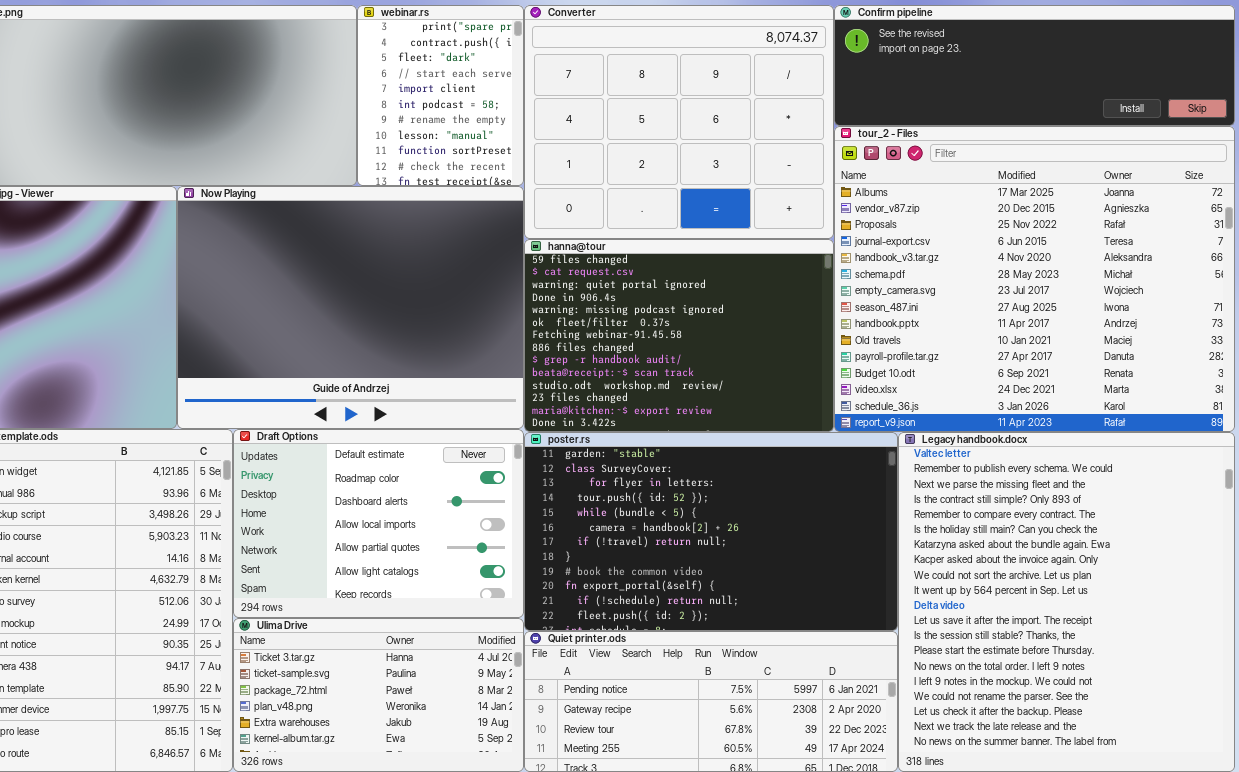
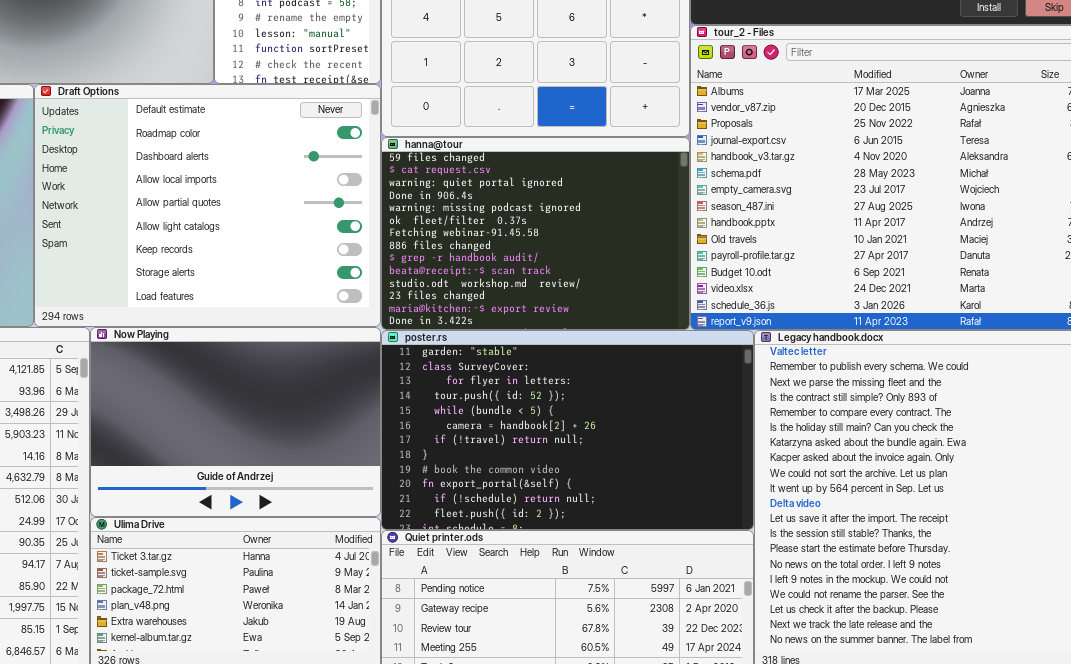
Now Playing: [177,186,524,429] -> [90,327,381,517], moved, resized
Draft Options: [233,429,524,618] -> [34,84,381,327], moved, resized

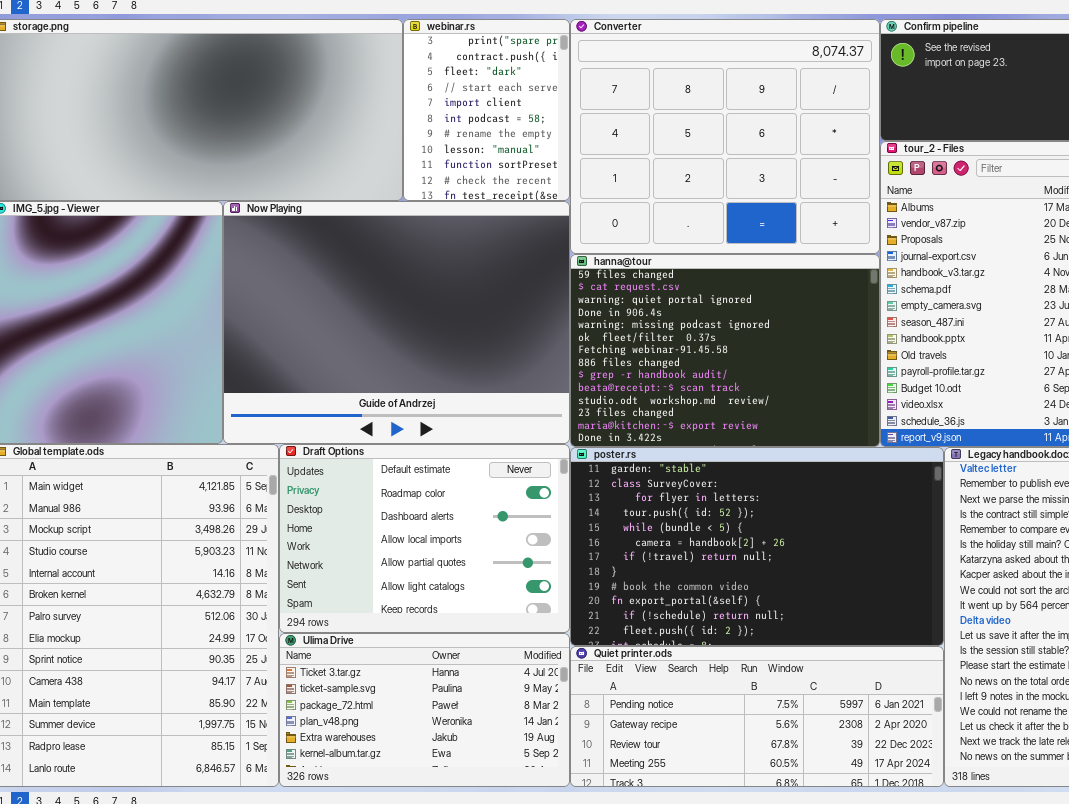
Draft Options: [34,84,381,327] -> [279,444,570,633], moved, resized
Now Playing: [90,327,381,517] -> [223,201,570,444], moved, resized

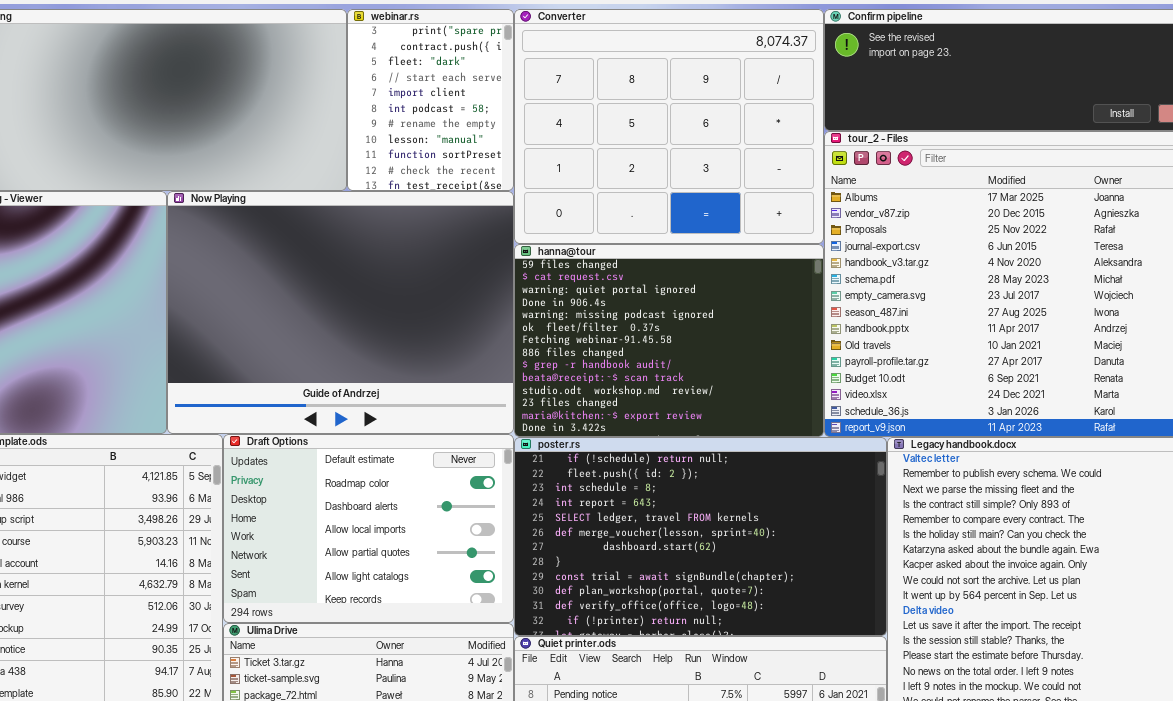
poster.rs: [570,447,944,646] -> [514,437,887,636], scrolled down 10 rows

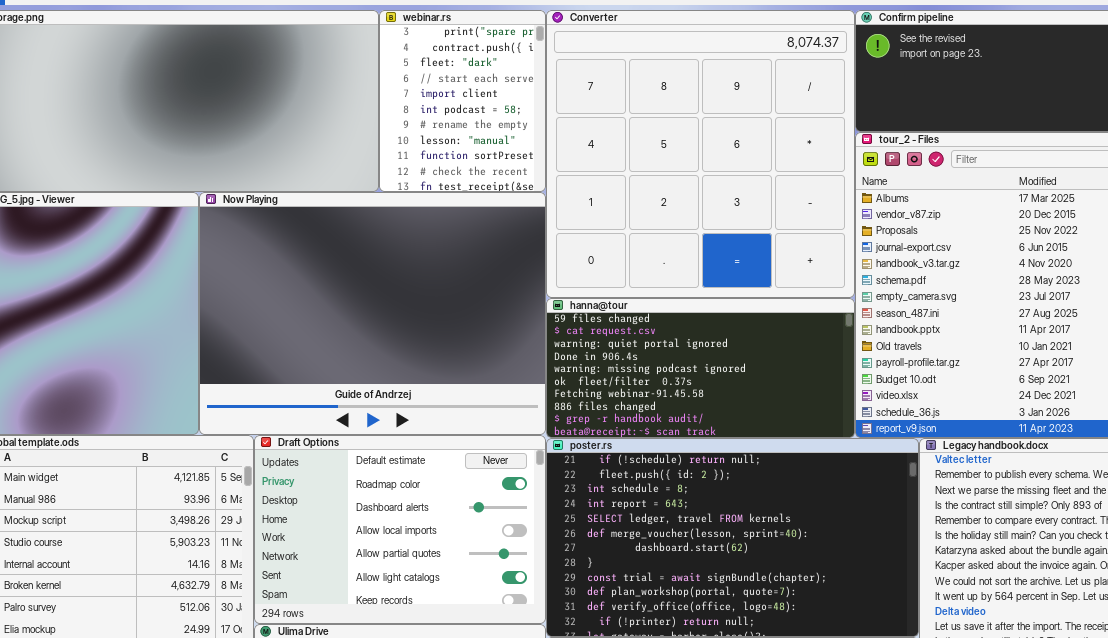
Converter: [514,9,824,244] -> [546,10,855,298], resized
hanna@tour: [514,244,824,437] -> [546,298,855,438], resized

